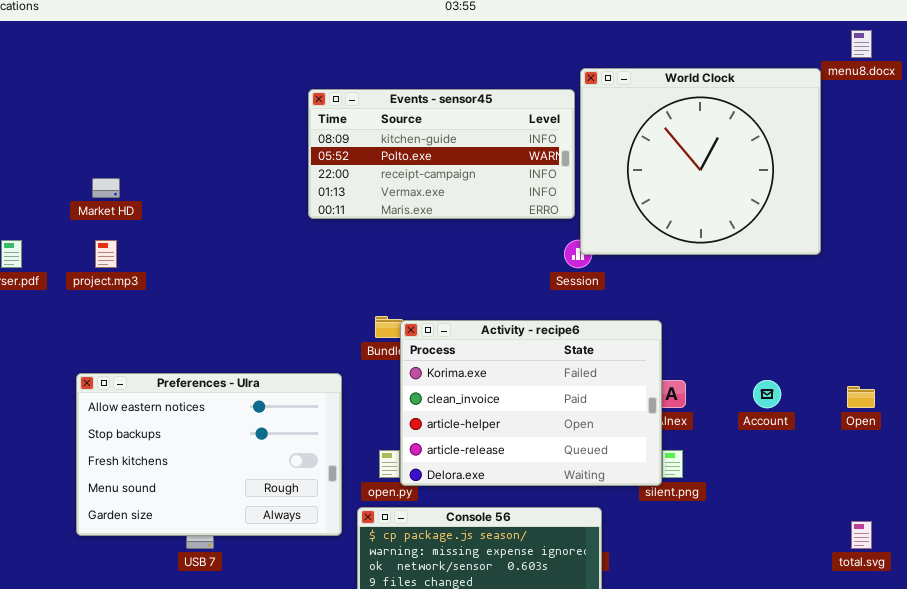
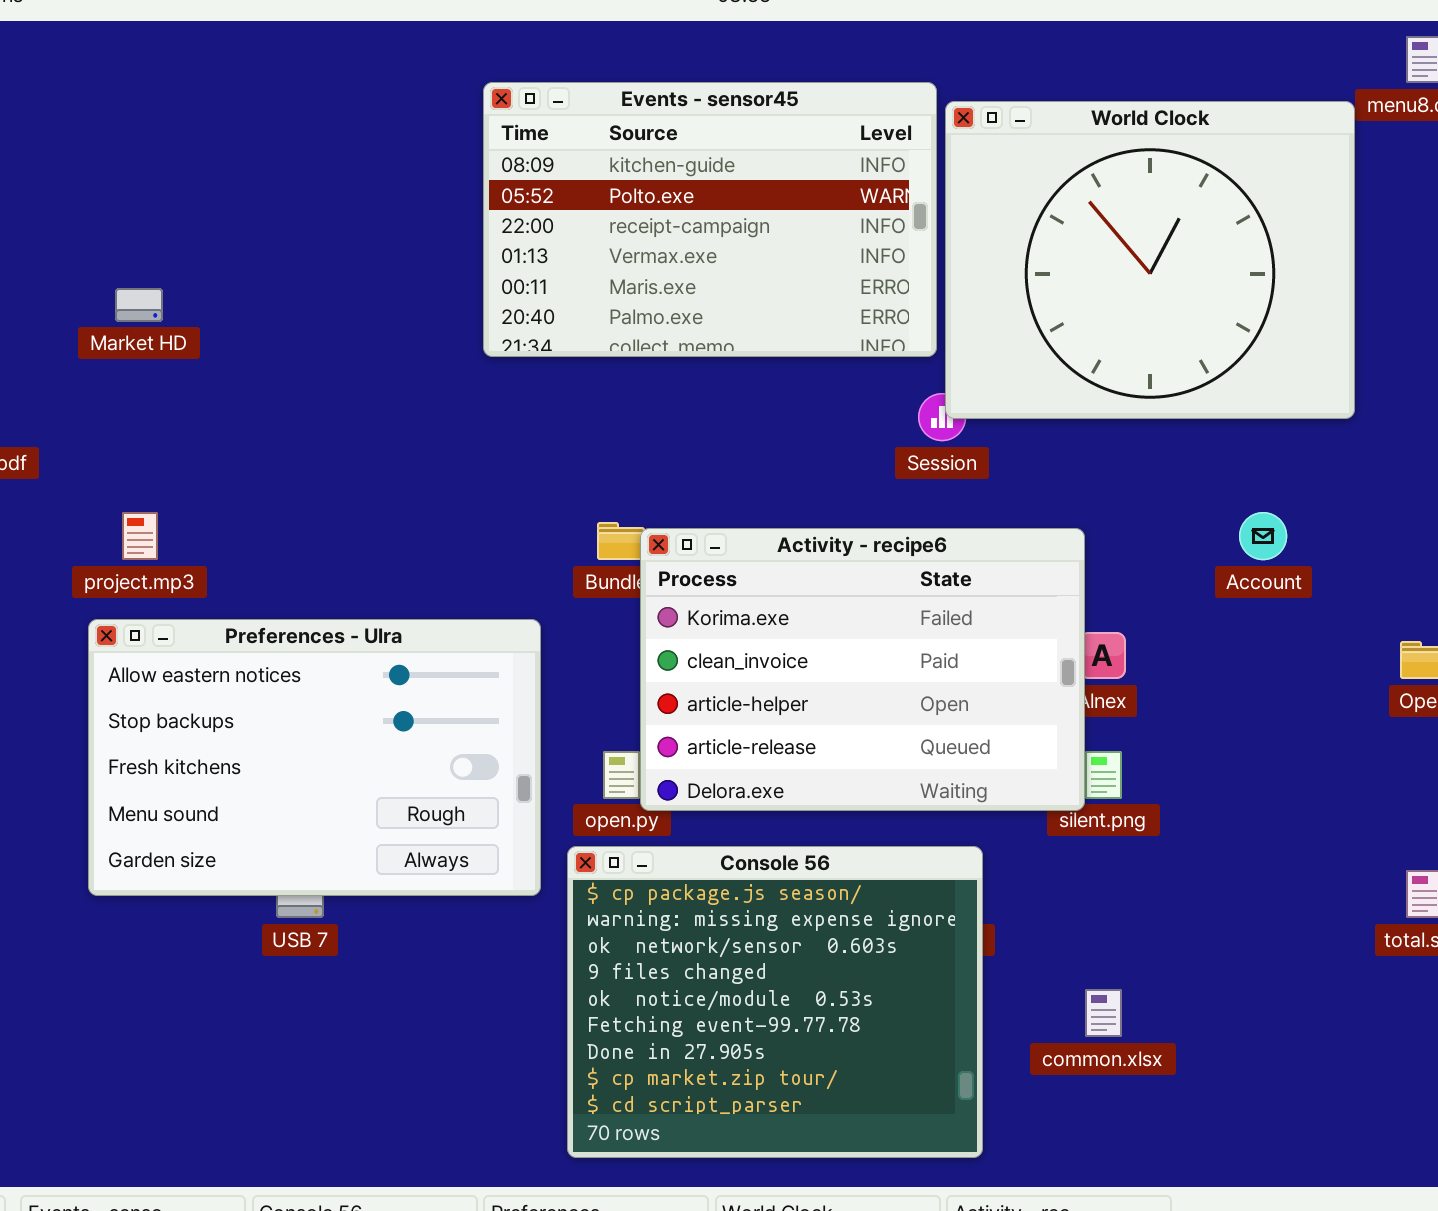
Events - sensor45: [308,89,575,219] -> [483,82,937,357], resized
project.mp3: [95,240,117,268] -> [122,512,158,560], moved
Account: [753,380,781,408] -> [1239,512,1287,560], moved

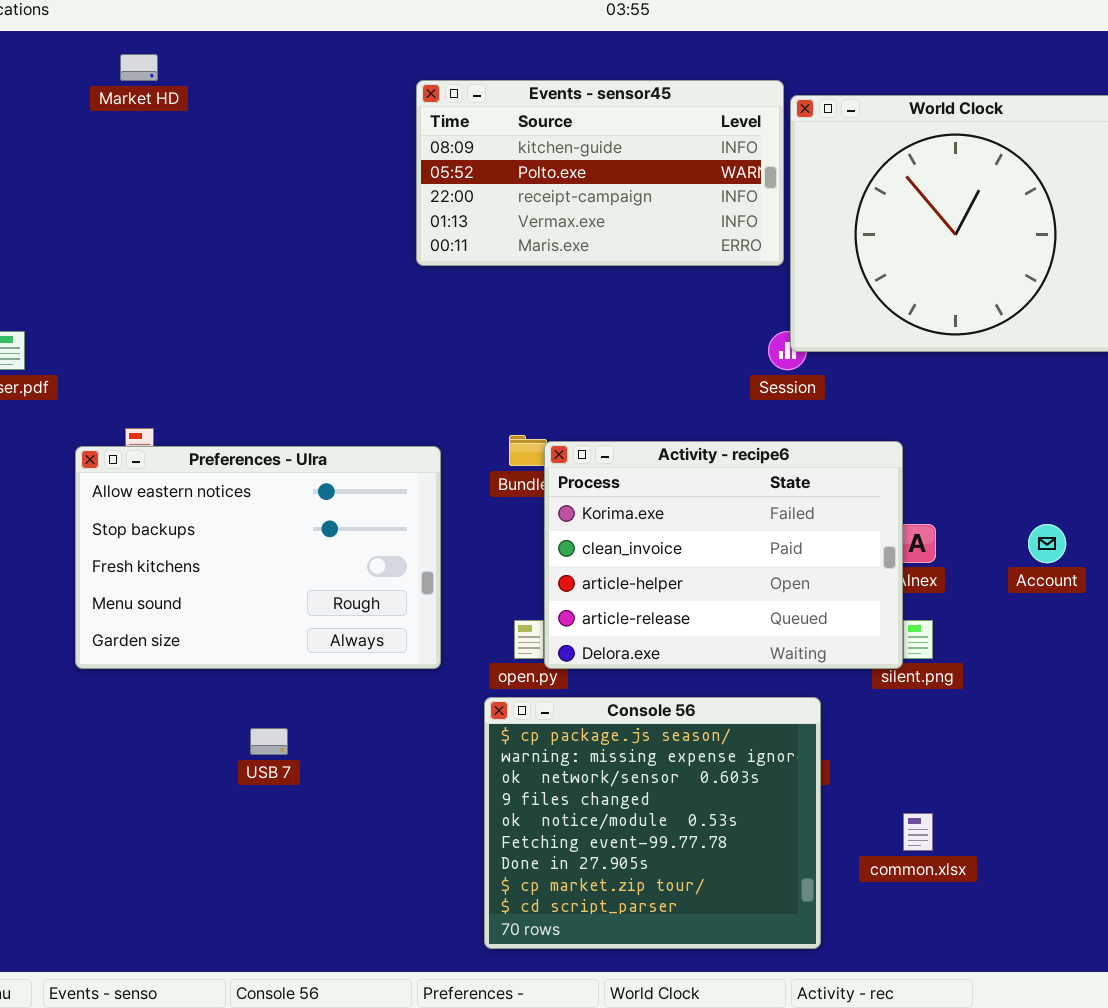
Events - sensor45: [483,82,937,357] -> [416,80,784,266], resized
Market HD: [115,288,163,322] -> [120,54,158,81], moved
Account: [1239,512,1287,560] -> [1028,524,1066,563], moved
Preferences - Ulra: [88,619,541,896] -> [75,446,441,669], moved

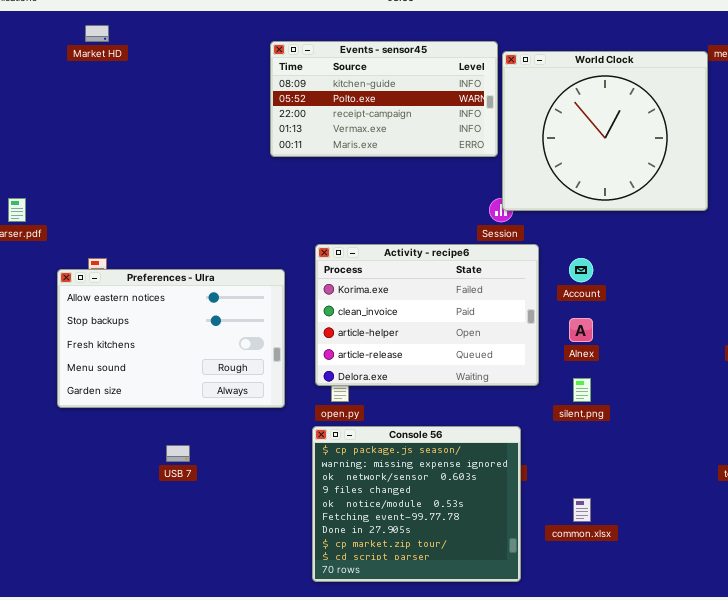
Activity - recipe6: [544,441,903,669] -> [315,244,539,386], moved
Account: [1028,524,1066,563] -> [569,258,593,282], moved

